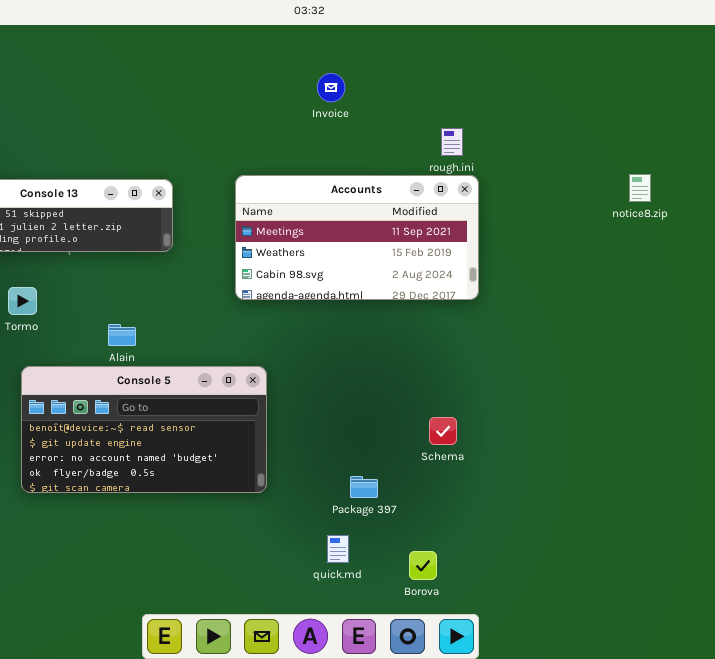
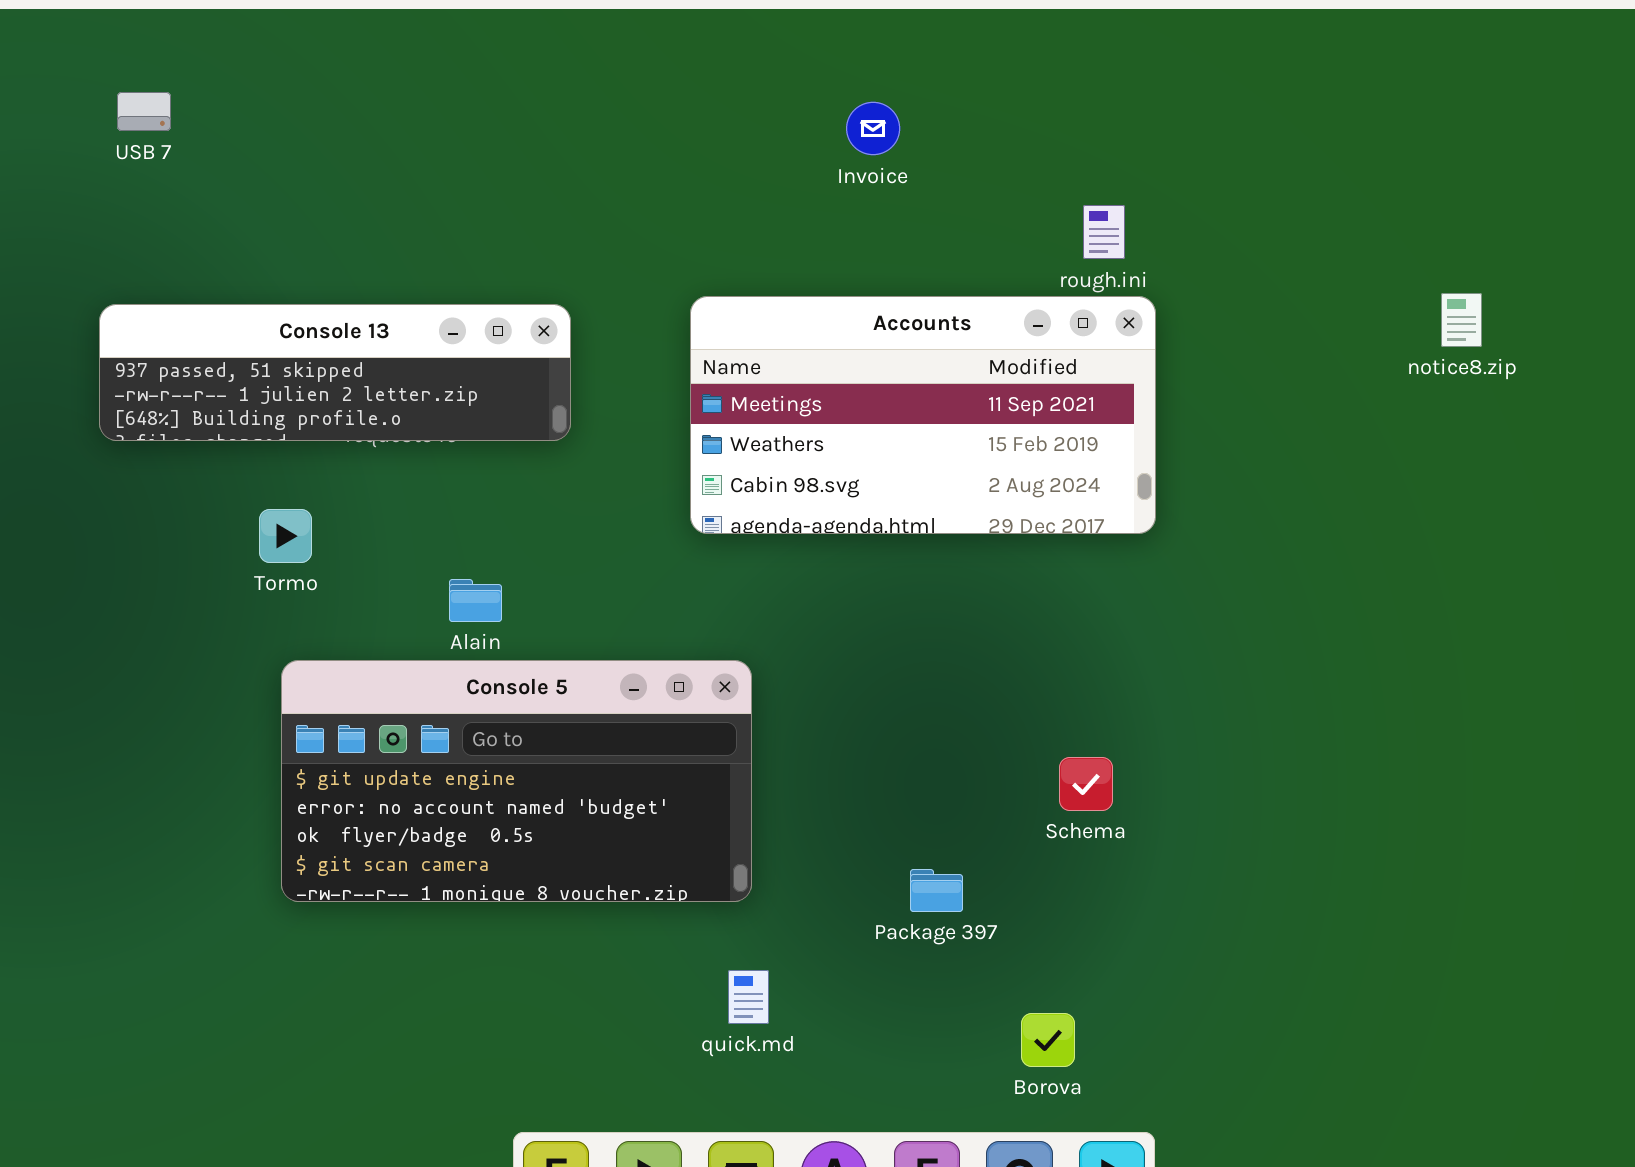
Console 5: [21,366,267,493] -> [281,660,752,902], scrolled down 1 row
quick.md: [327,535,349,563] -> [728,970,769,1024], moved

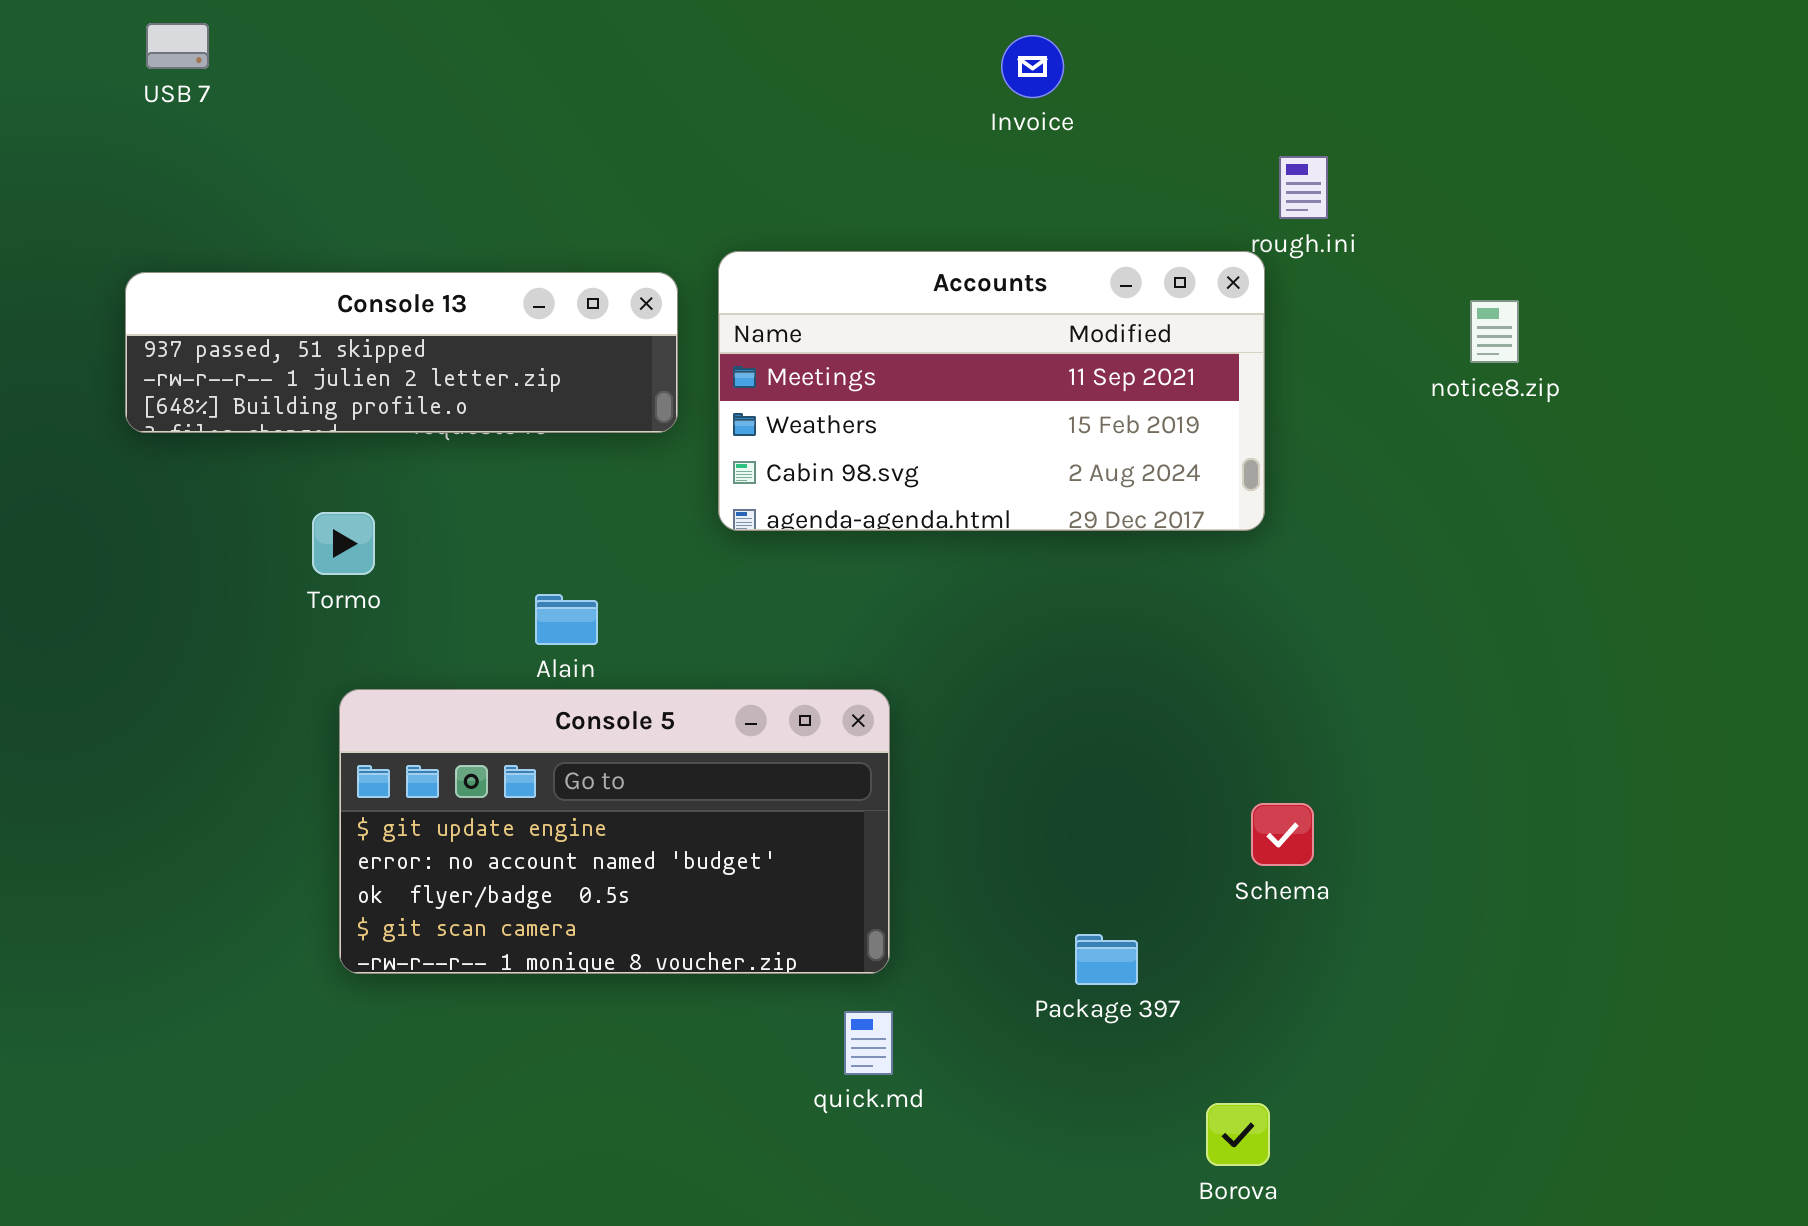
notice8.zip: [1441,293,1482,347] -> [1470,300,1519,363], moved
Accounts: [690,296,1156,534] -> [718,251,1265,531], moved
quick.md: [728,970,769,1024] -> [844,1011,893,1075], moved

